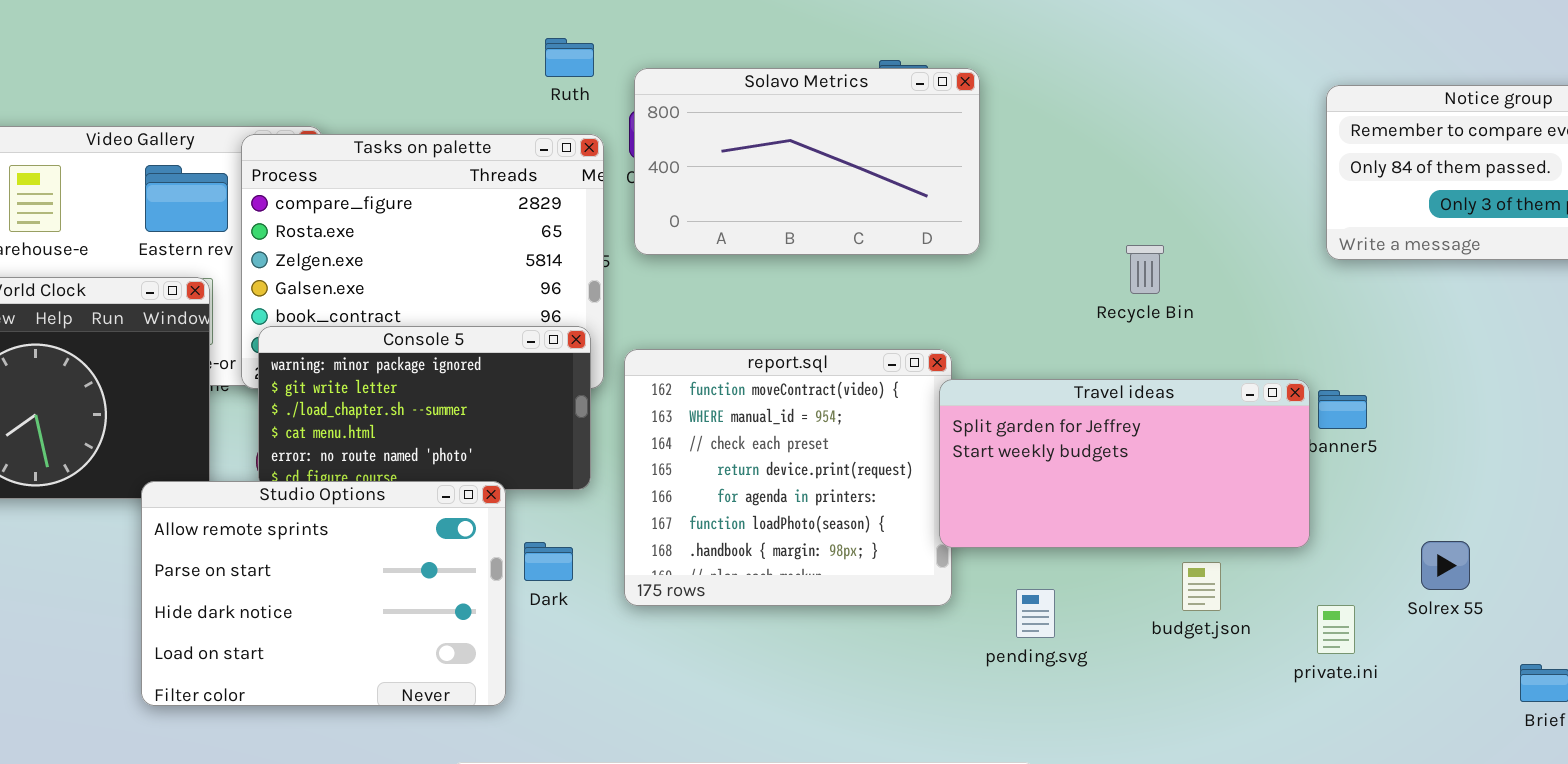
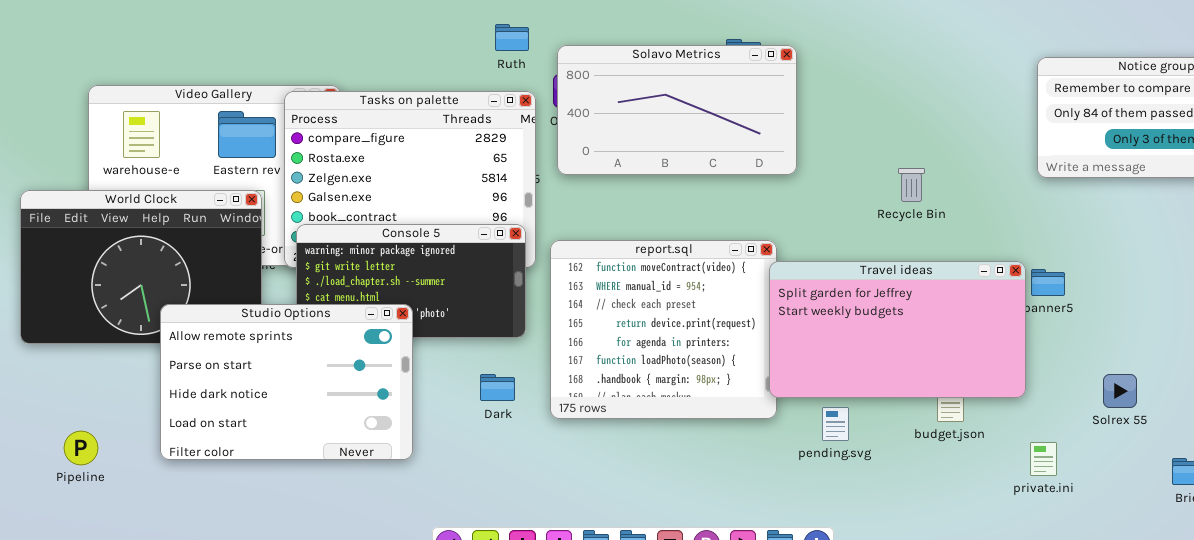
Travel ideas: [939,379,1310,548] -> [769,261,1026,398], resized
Studio Options: [141,481,506,706] -> [160,304,413,460], moved
private.ini: [1317,605,1355,654] -> [1030,442,1057,476], moved

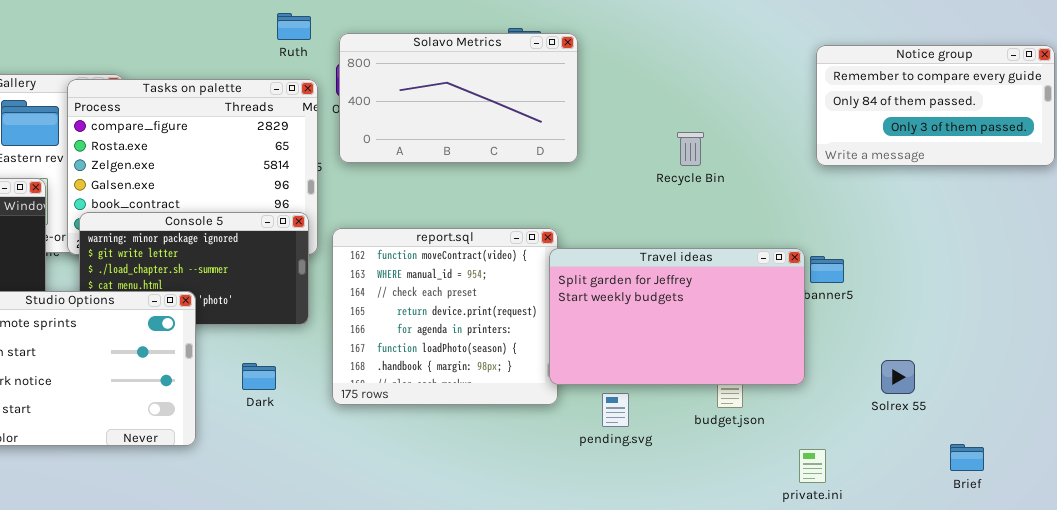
Recycle Bin: [898,168,925,202] -> [677,132,704,166], moved
Dark: [480,374,515,401] -> [242,363,276,390], moved
private.ini: [1030,442,1057,476] -> [799,449,826,483], moved

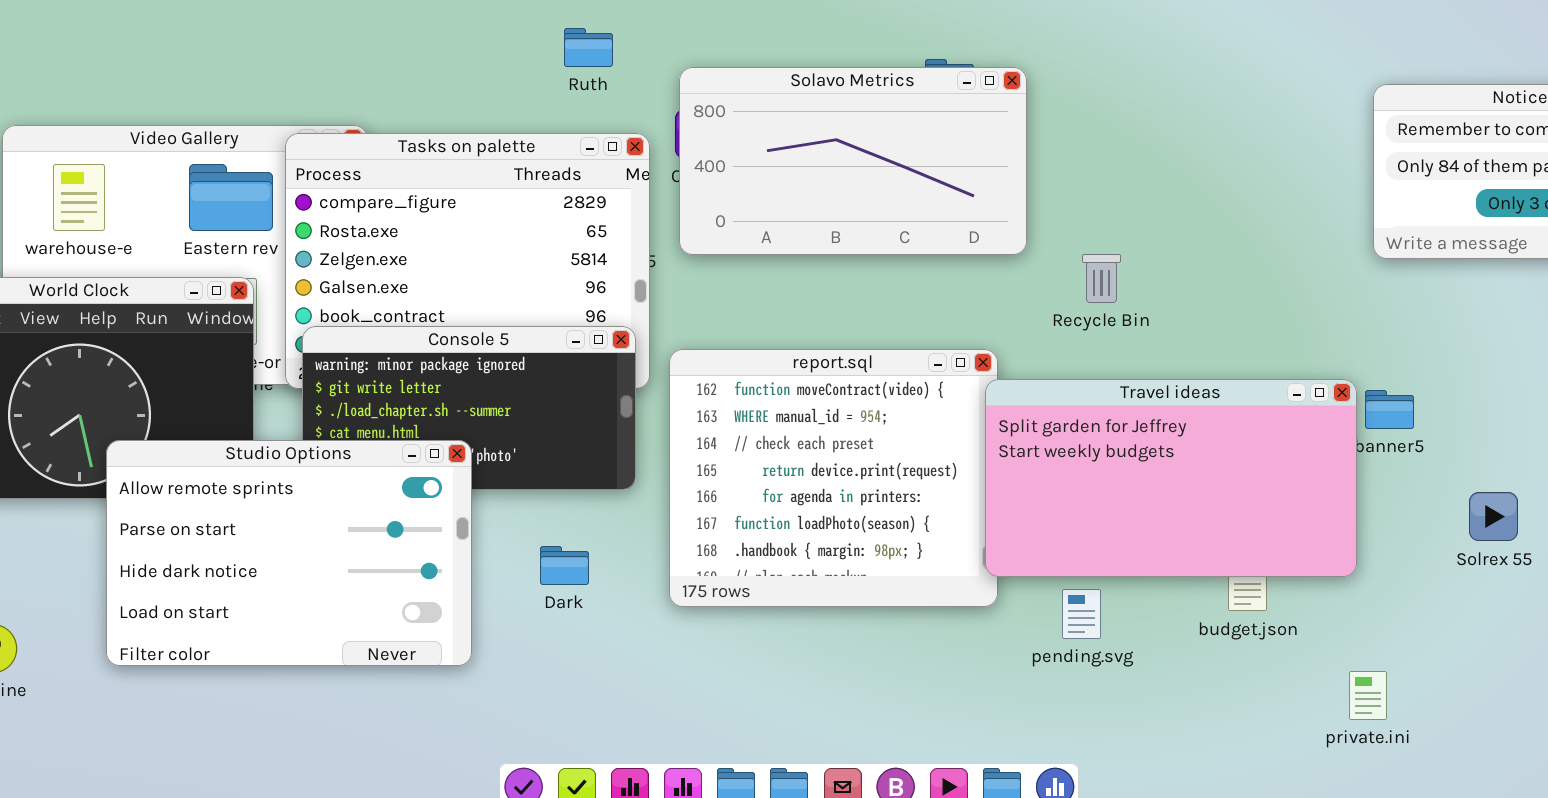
Ruth: [277,13,311,40] -> [564,28,613,67], moved
Recycle Bin: [677,132,704,166] -> [1082,254,1121,303], moved
Solrex 55: [881,360,915,394] -> [1469,492,1518,541], moved

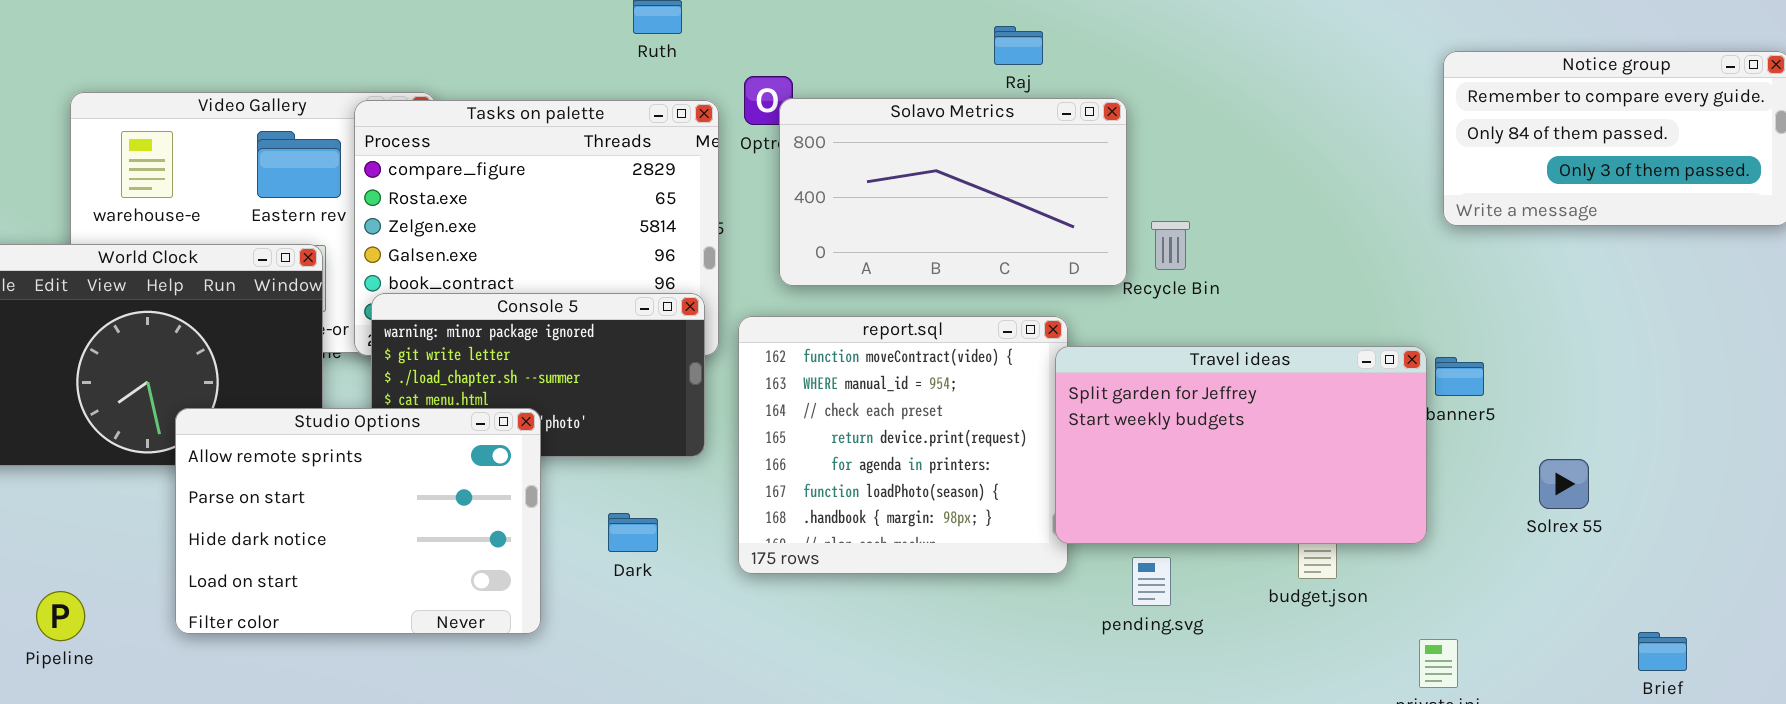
Solavo Metrics: [679,67,1027,255] -> [779,98,1127,286], moved

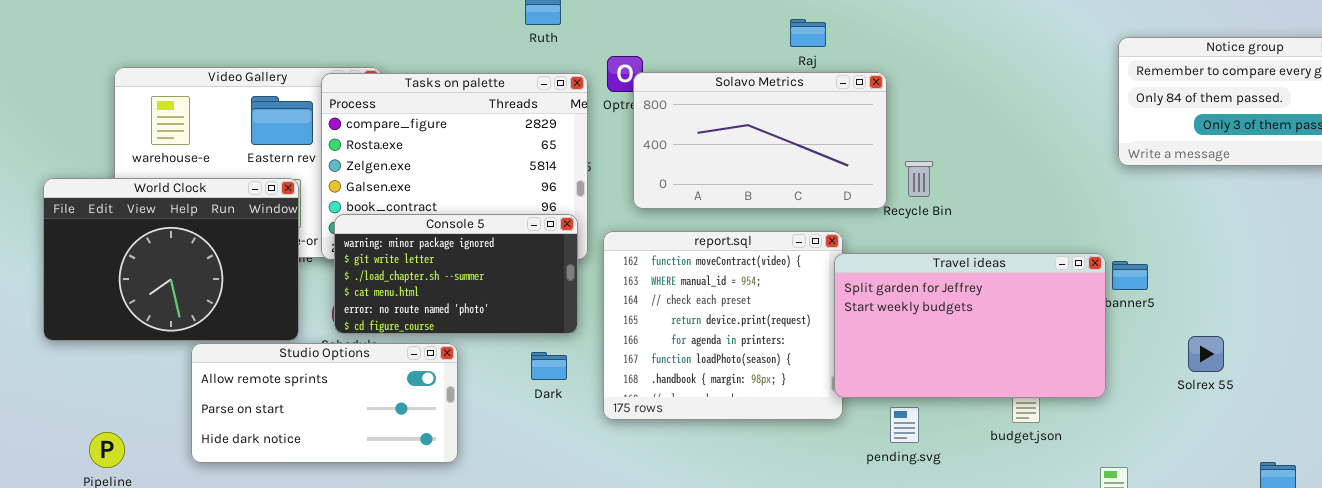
Studio Options: [175,408,541,634] -> [191,343,458,463], resized
Dark: [608,513,658,552] -> [531,352,567,380], moved

